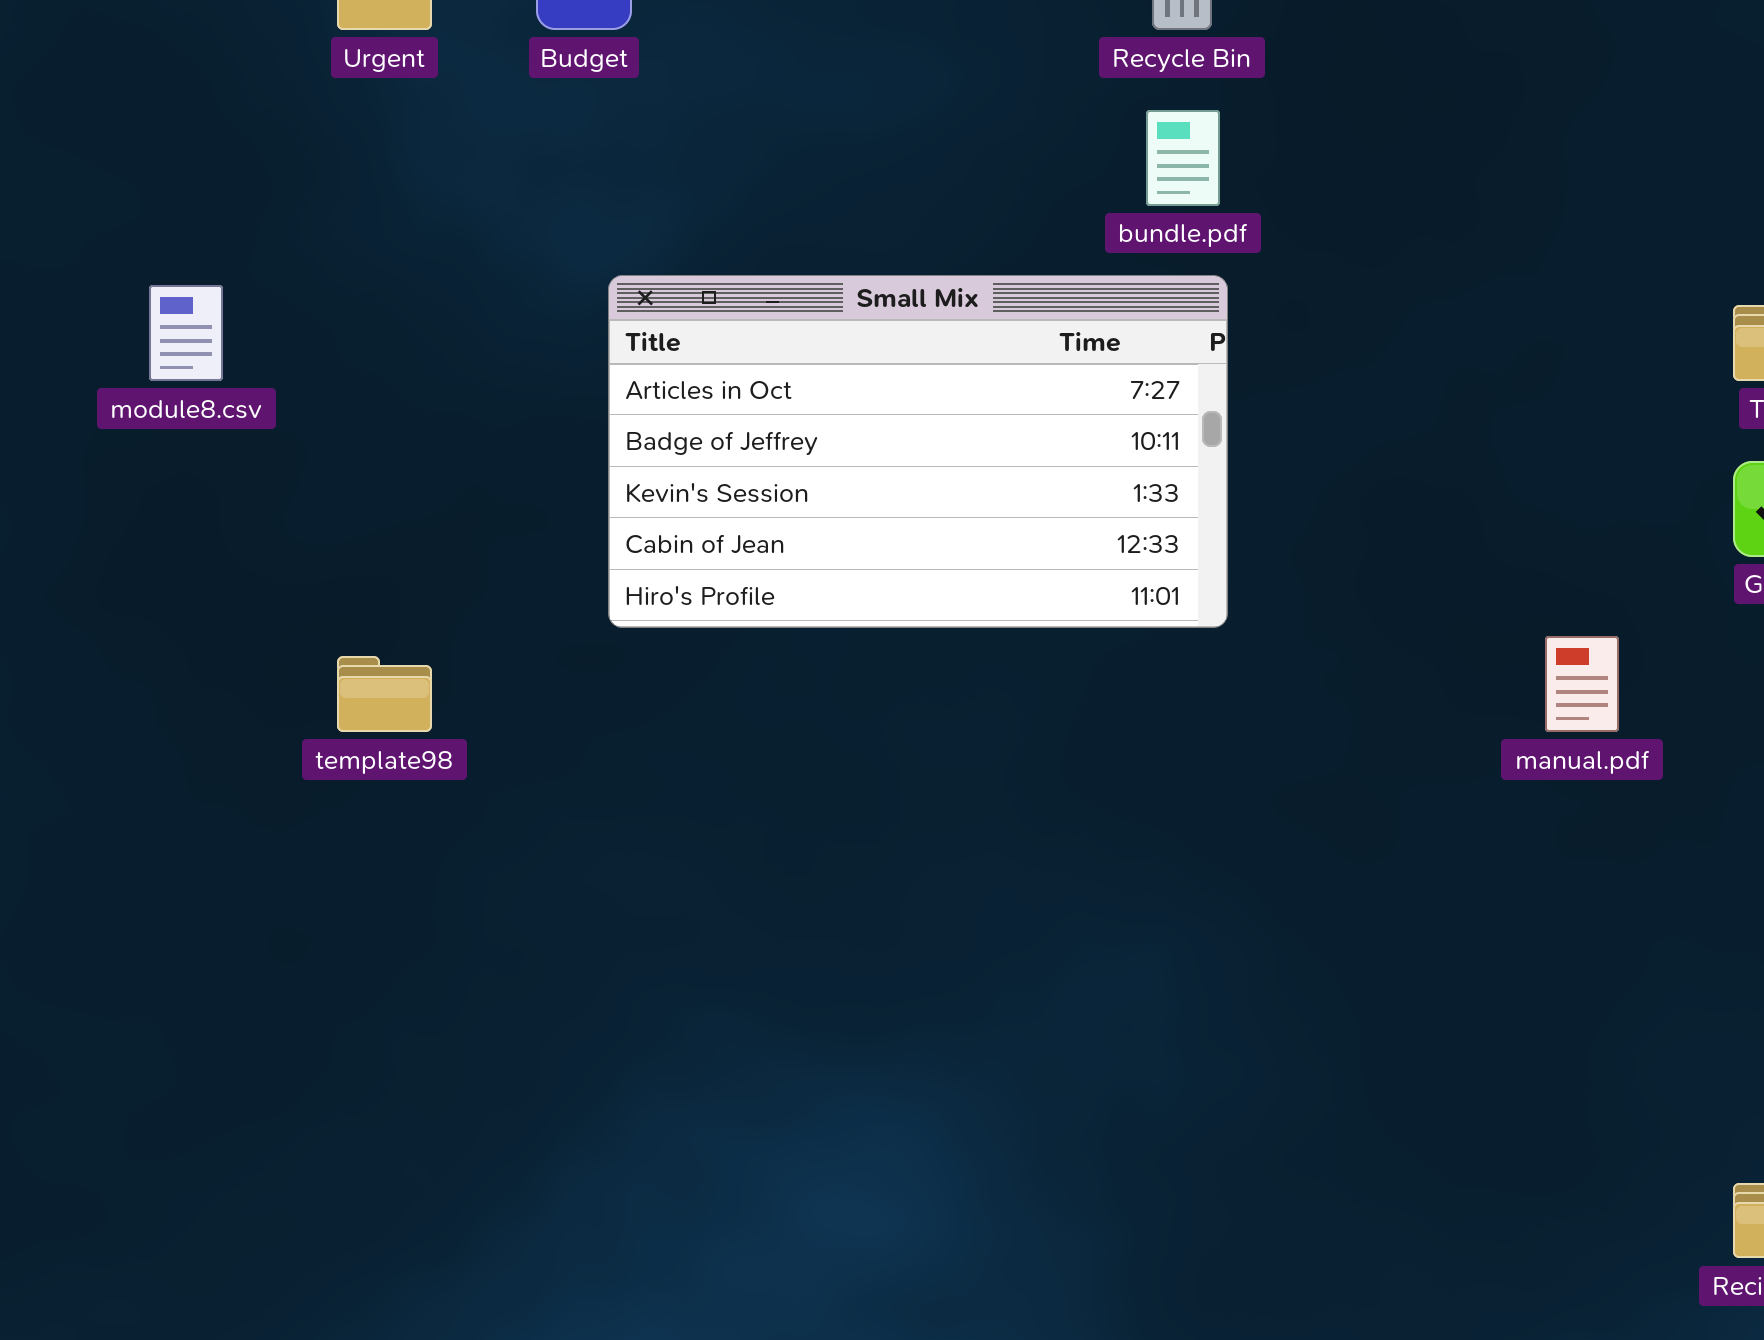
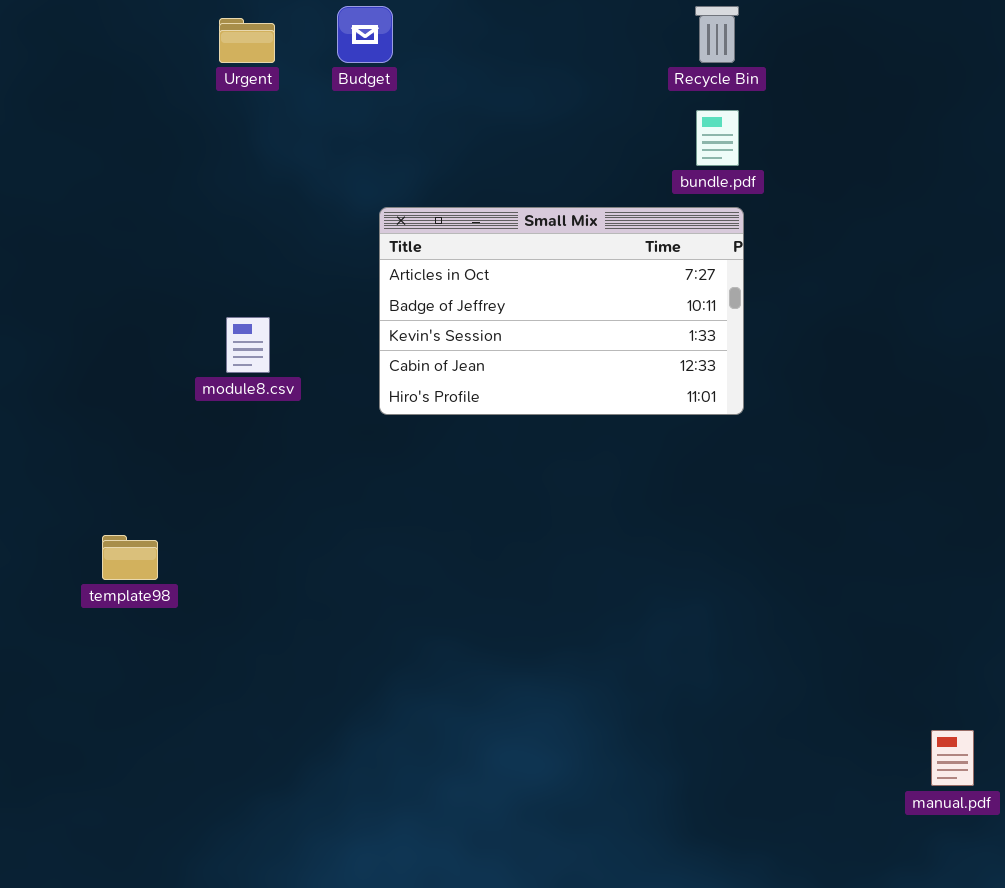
module8.csv: [149,285,223,381] -> [226,317,270,373], moved
manual.pdf: [1545,636,1619,732] -> [931,730,974,786], moved
template98: [337,656,432,732] -> [102,535,158,580], moved

